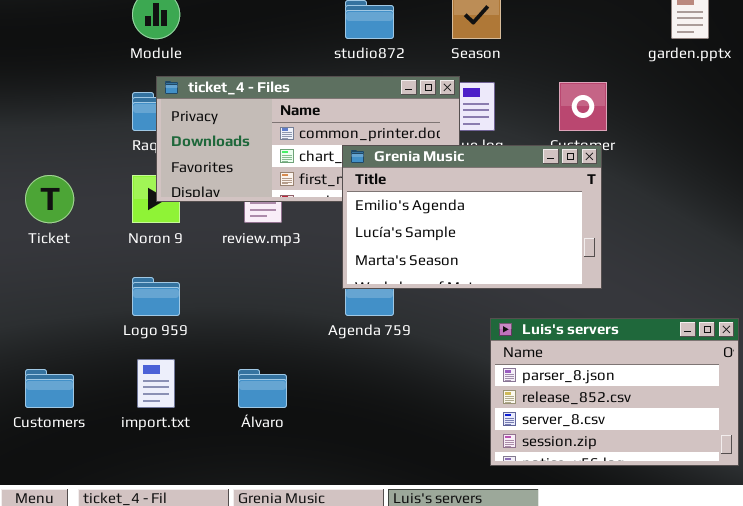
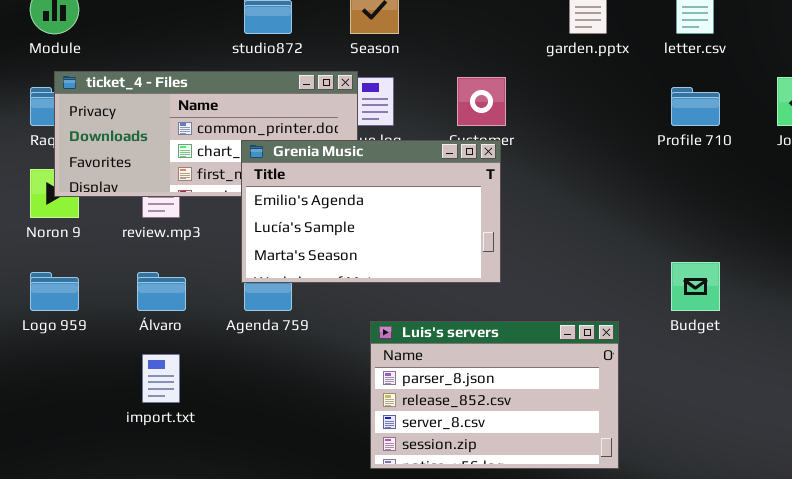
Luis's servers: [490,318,739,466] -> [370,321,619,469], moved
import.txt: [137,359,175,408] -> [142,354,180,403], moved
Álvaro: [238,369,287,408] -> [137,272,186,311], moved

